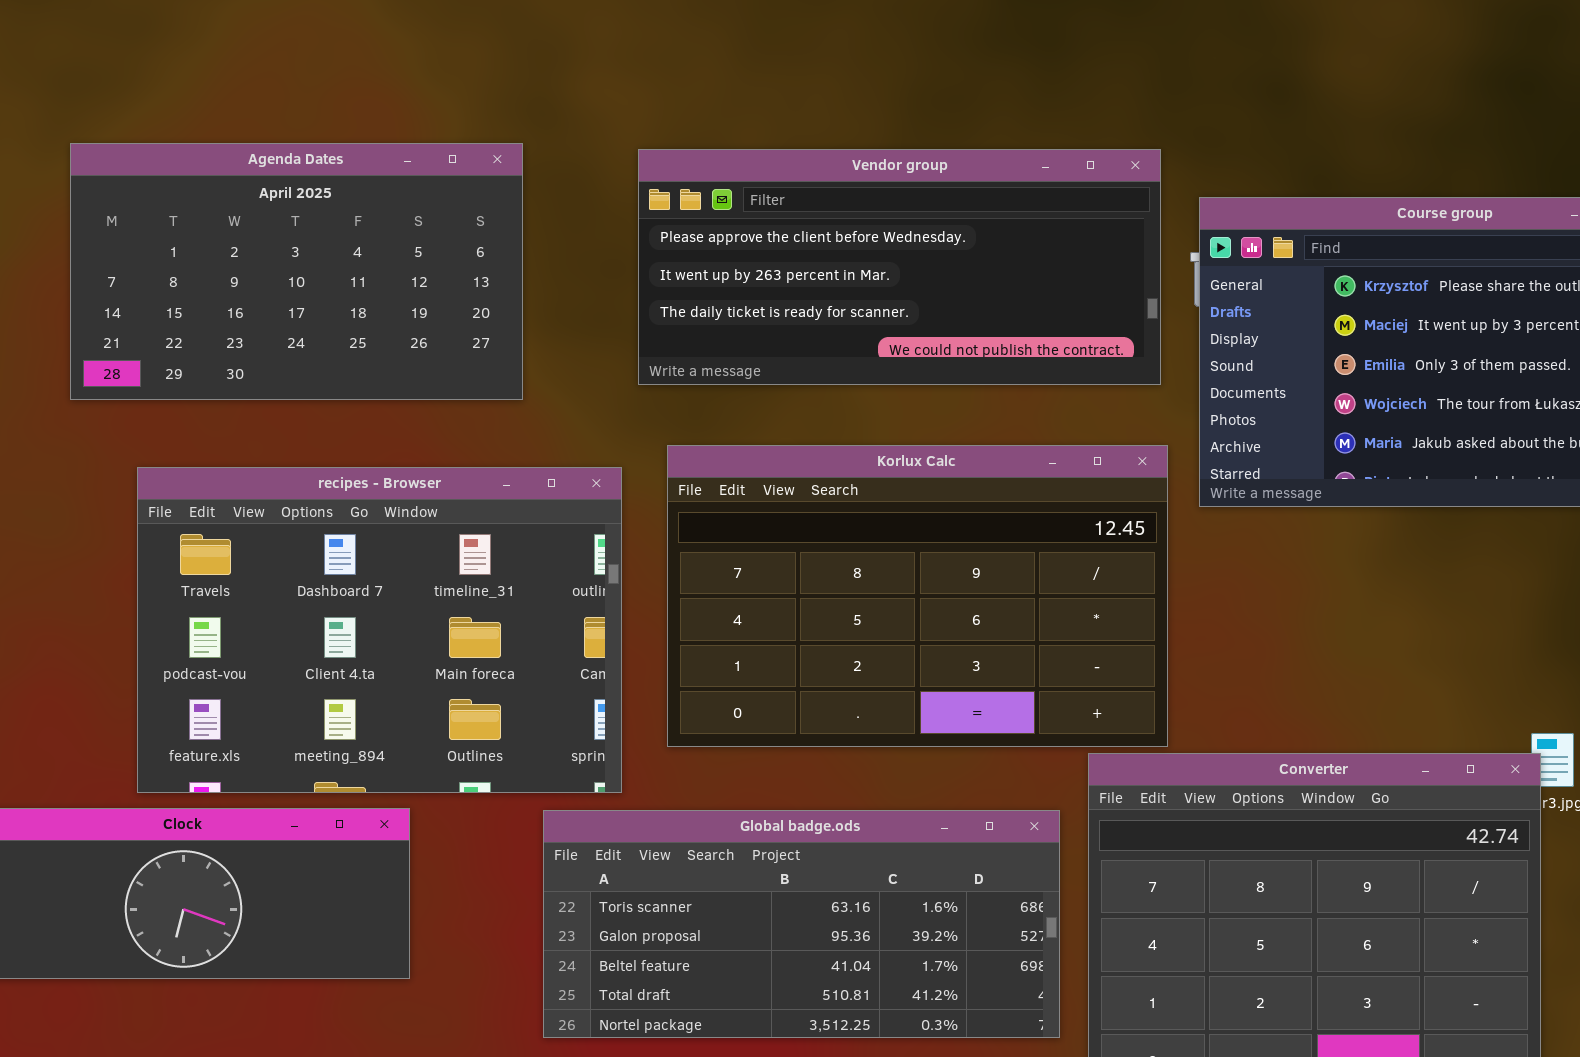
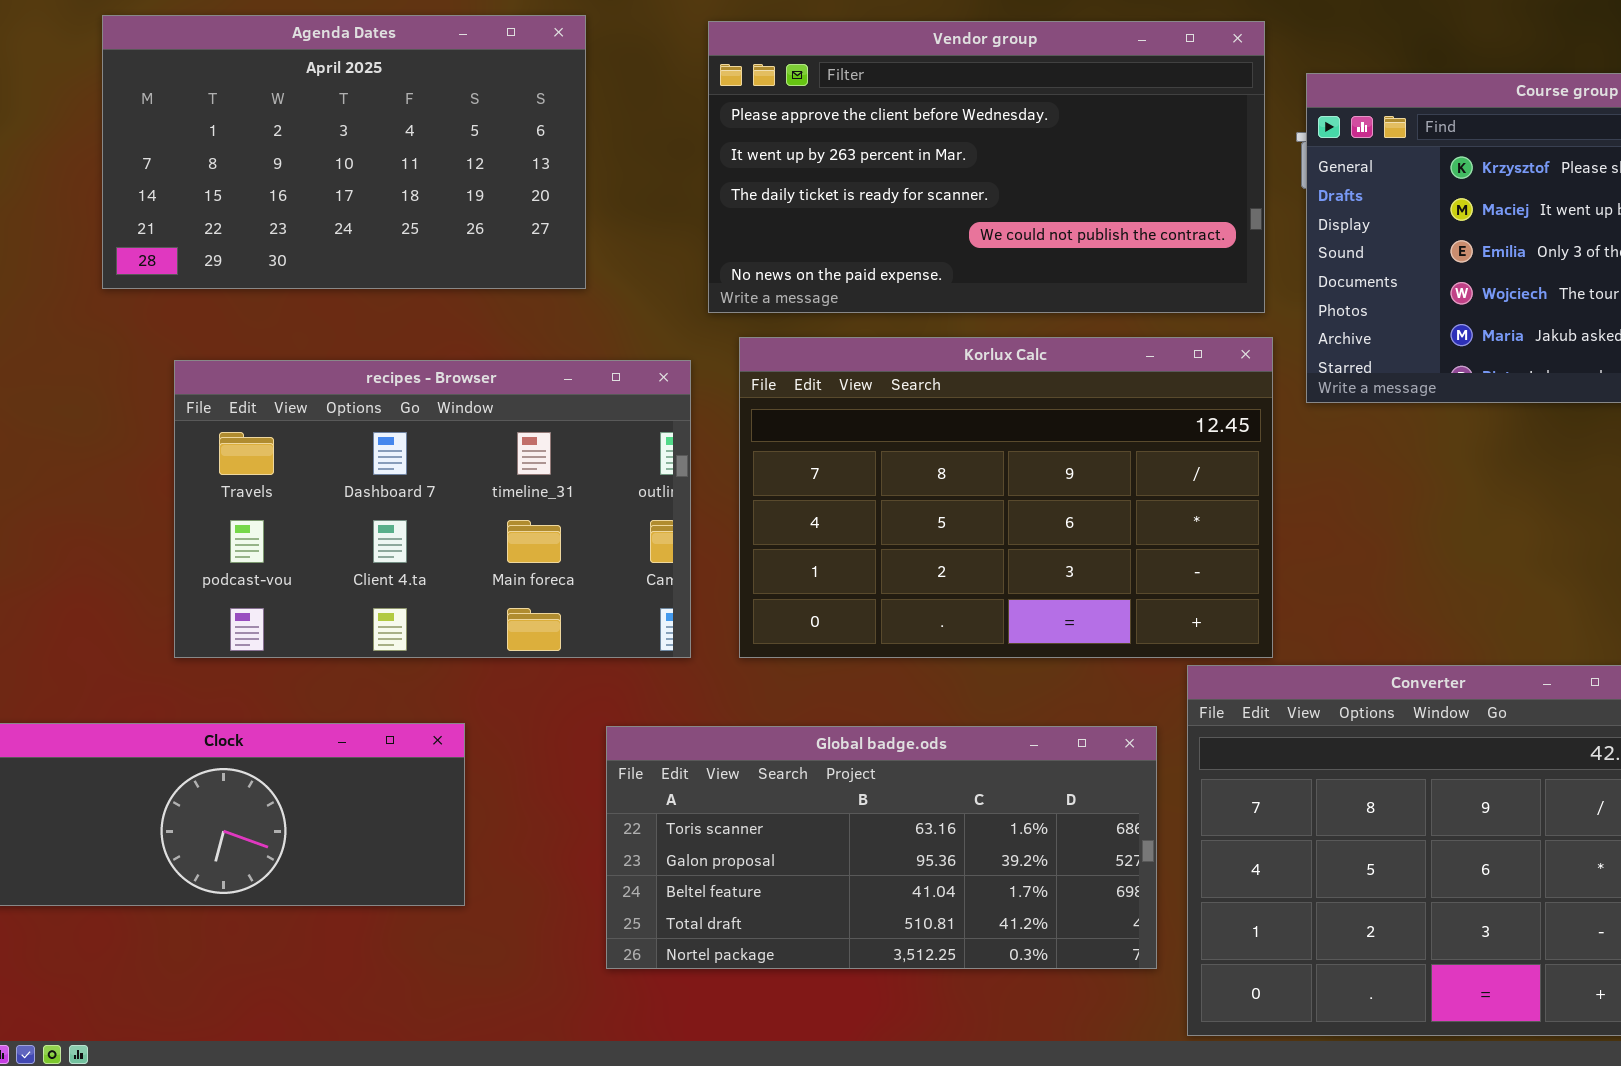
Vendor group: [638,149,1161,385] -> [708,21,1265,313], resized
recipes - Browser: [137,467,622,793] -> [174,360,691,658], resized

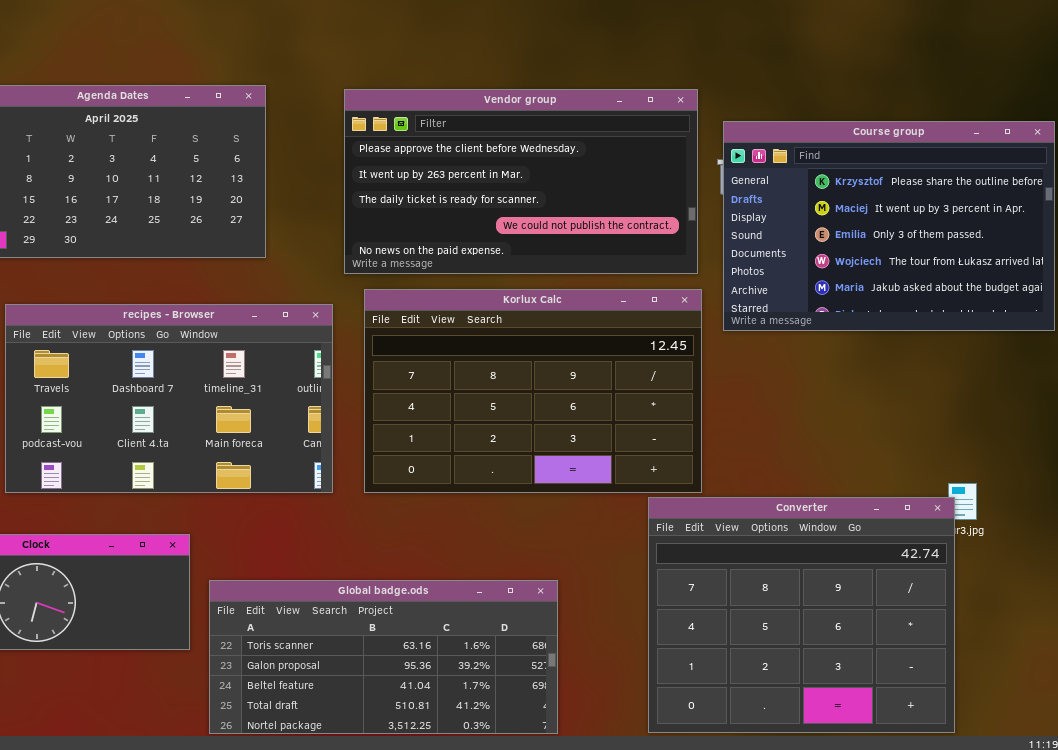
Global badge.ods: [606,726,1157,969] -> [209,580,558,734], moved

